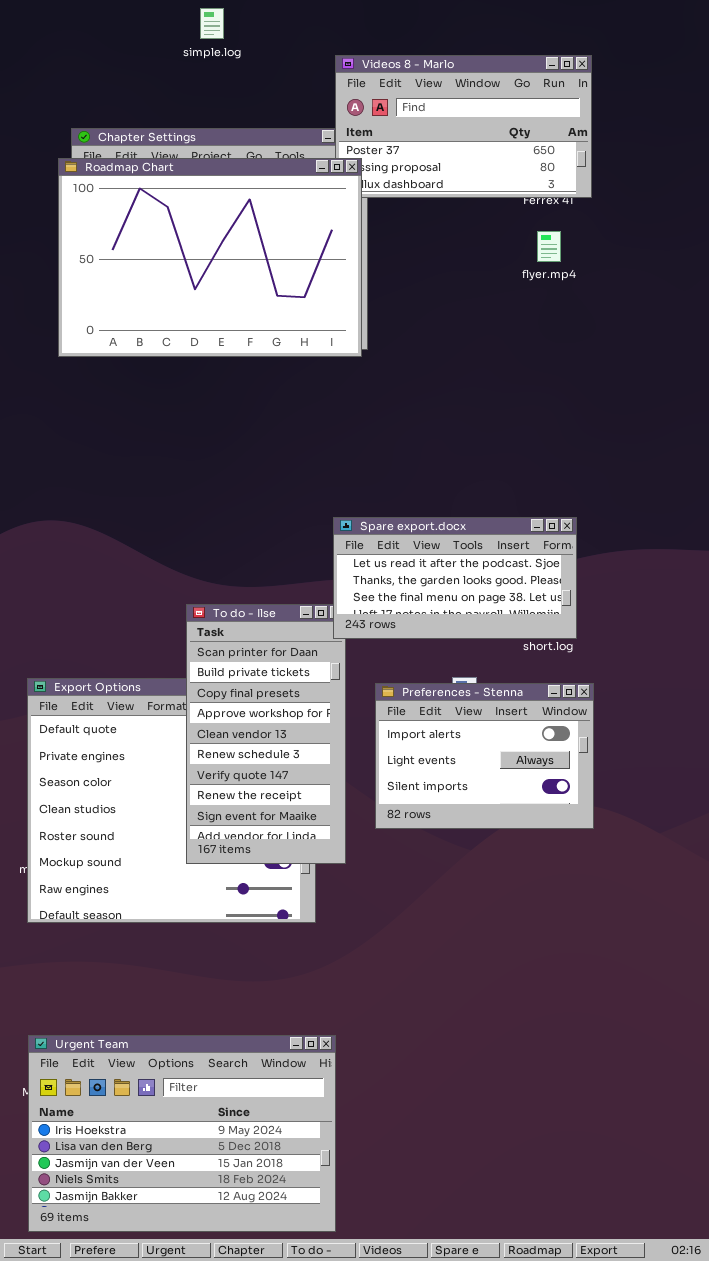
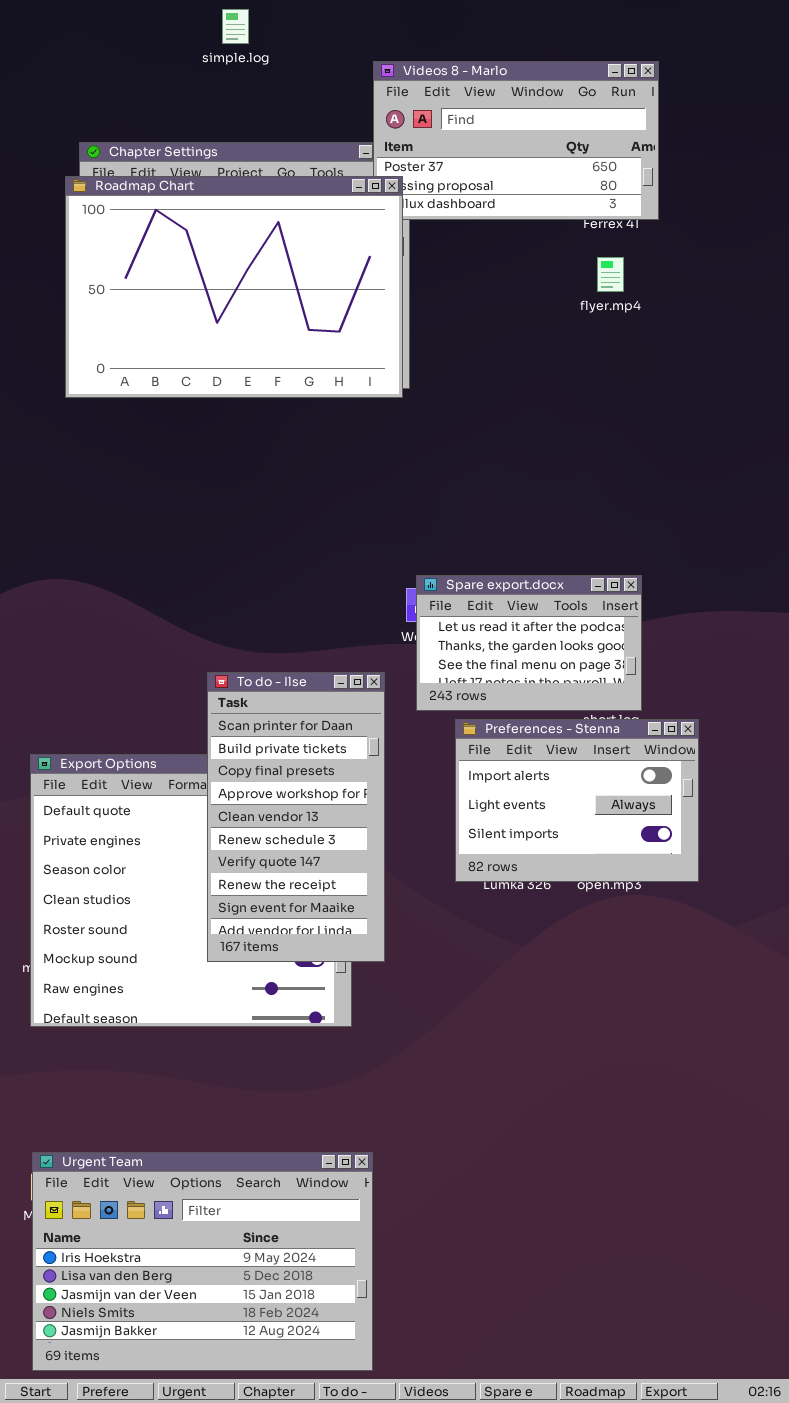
Spare export.docx: [333,517,577,639] -> [416,575,642,711], resized
Preferences - Stenna: [375,683,594,829] -> [455,719,699,882], moved

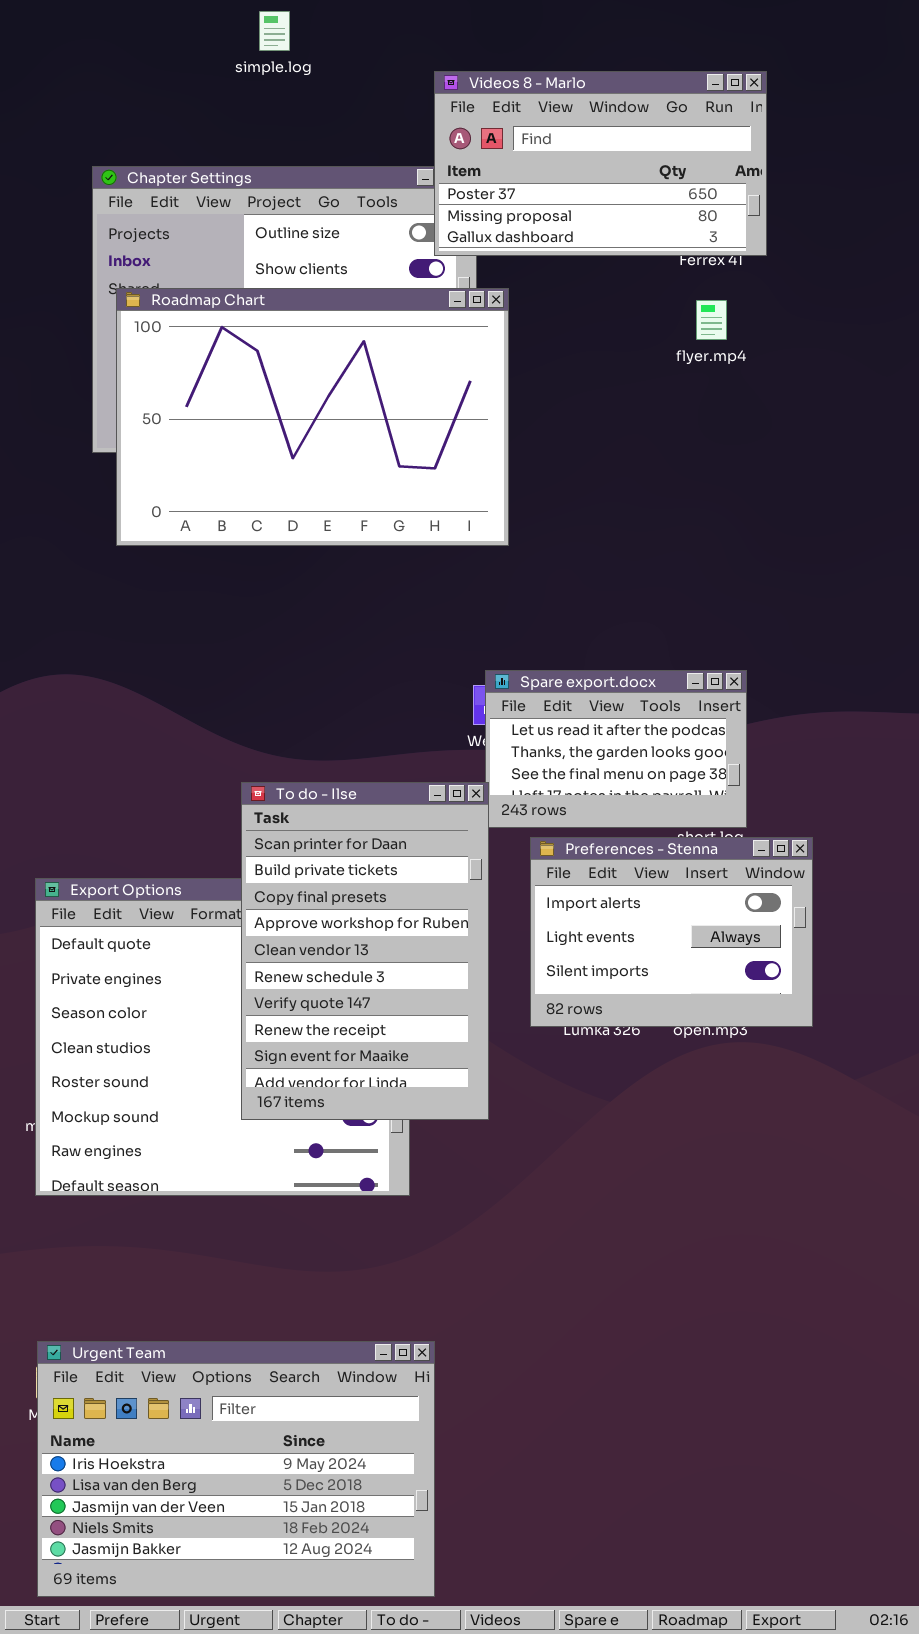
Roadmap Chart: [65,176,403,398] -> [116,288,509,546], moved
To do - Ilse: [207,672,385,962] -> [241,782,489,1120], resized

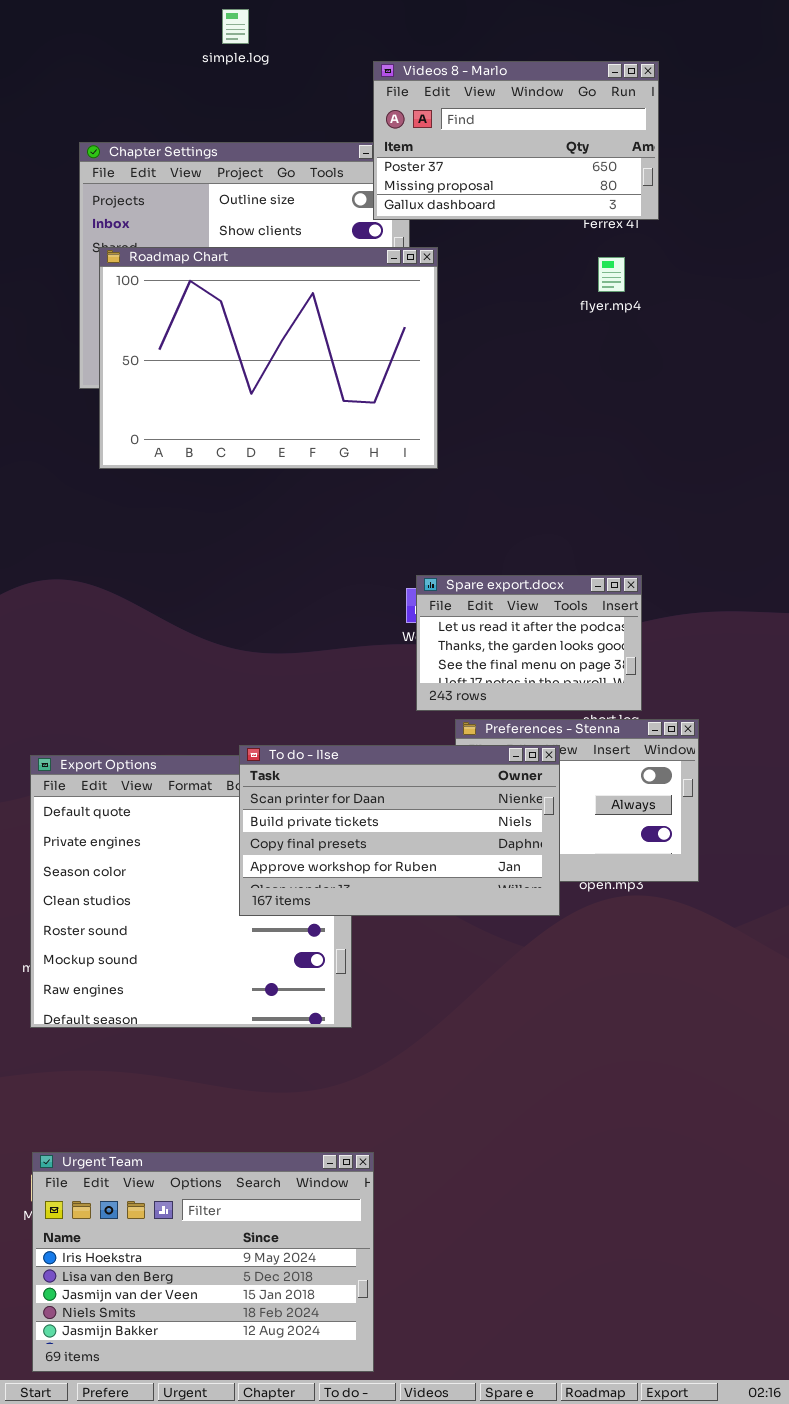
To do - Ilse: [241,782,489,1120] -> [239,745,560,916], moved, resized

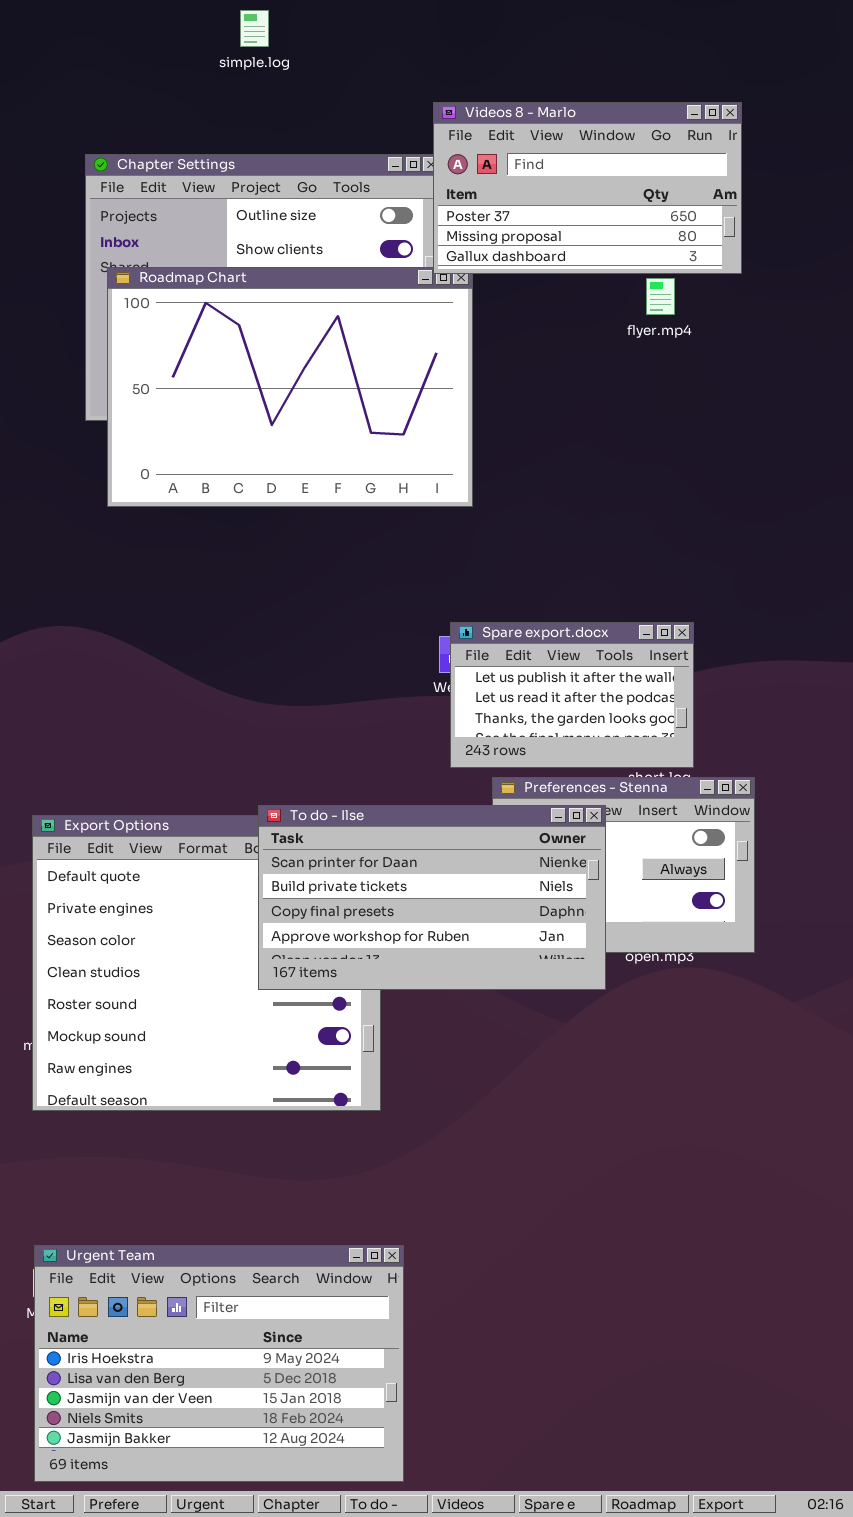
Videos 8 - Marlo: [373,61,659,220] -> [433,102,742,274], moved
Spare export.docx: [416,575,642,711] -> [450,622,694,768], scrolled up 1 row

